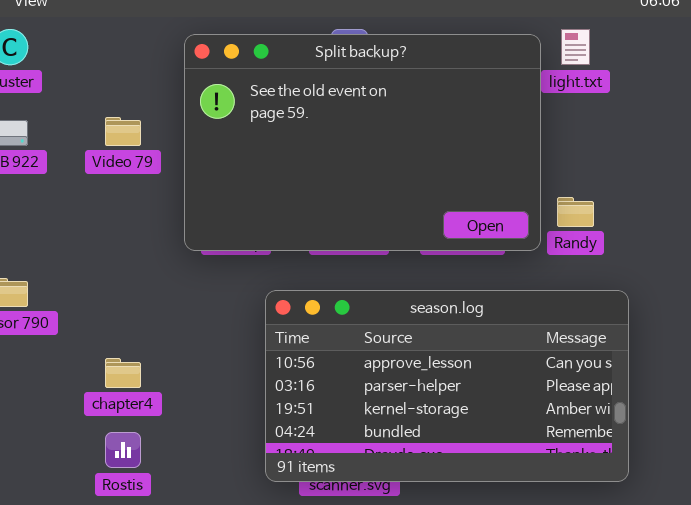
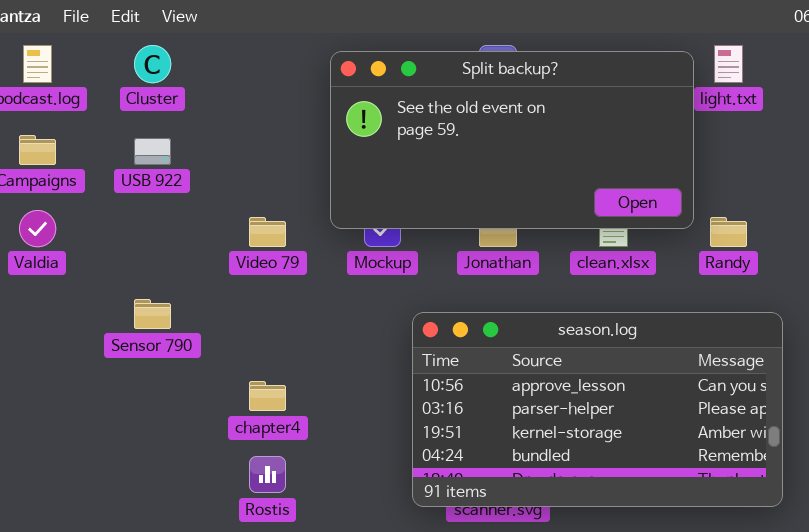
Split backup?: [184,34,541,251] -> [330,51,694,229], resized
Video 79: [105,117,141,146] -> [249,217,286,247], moved

